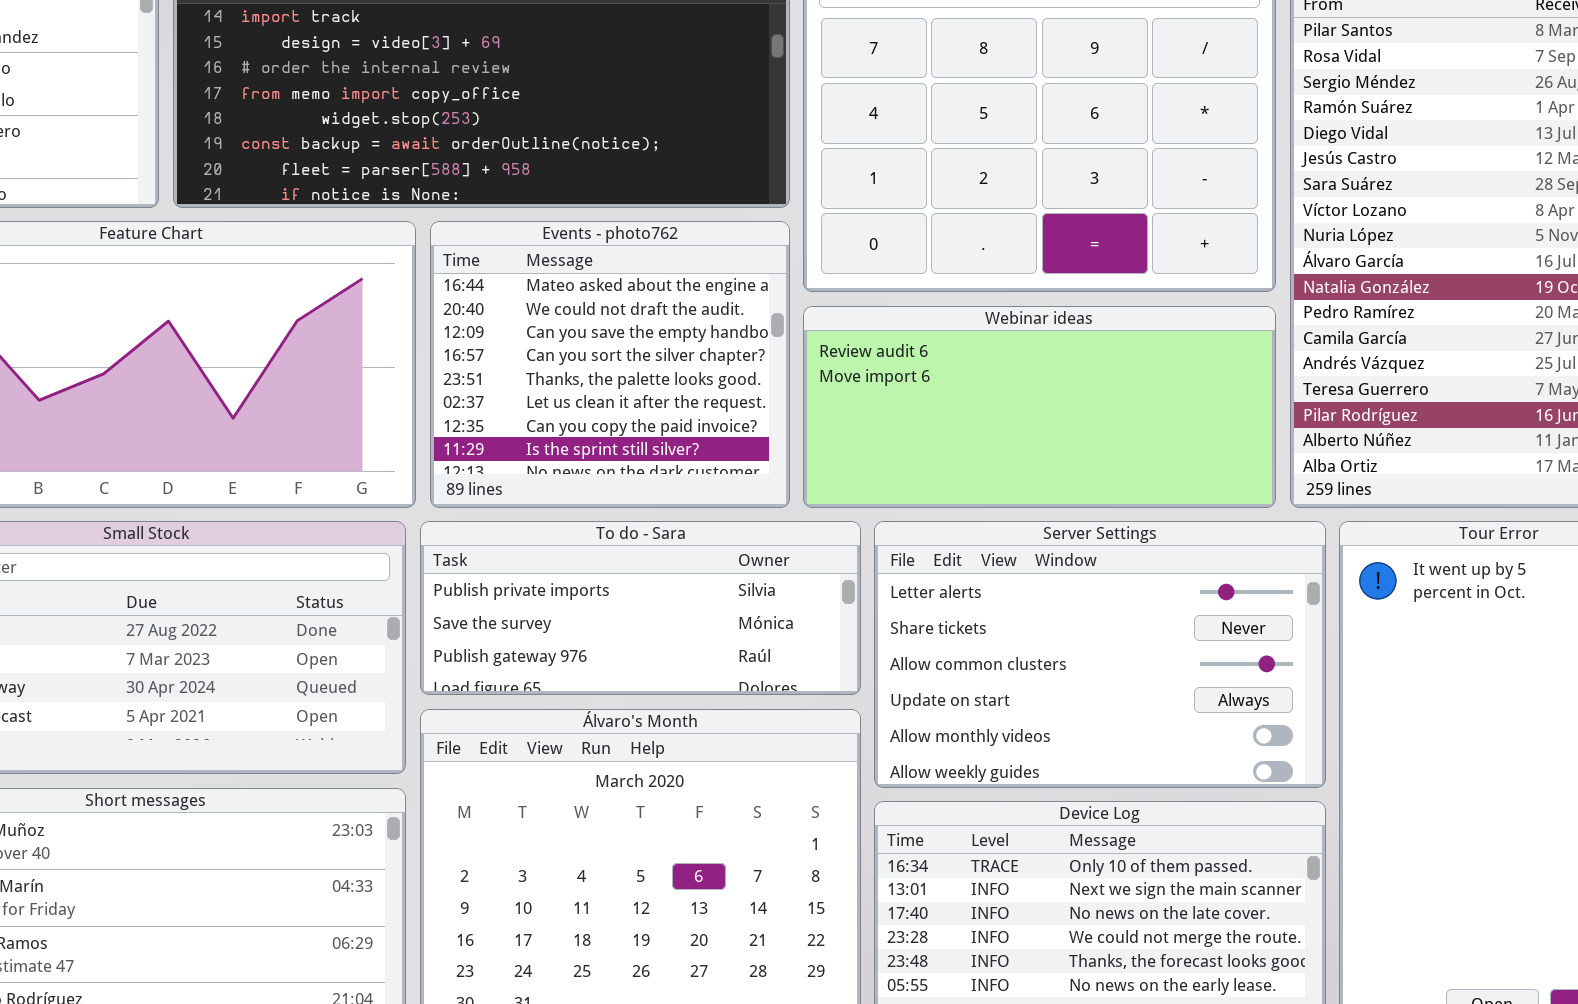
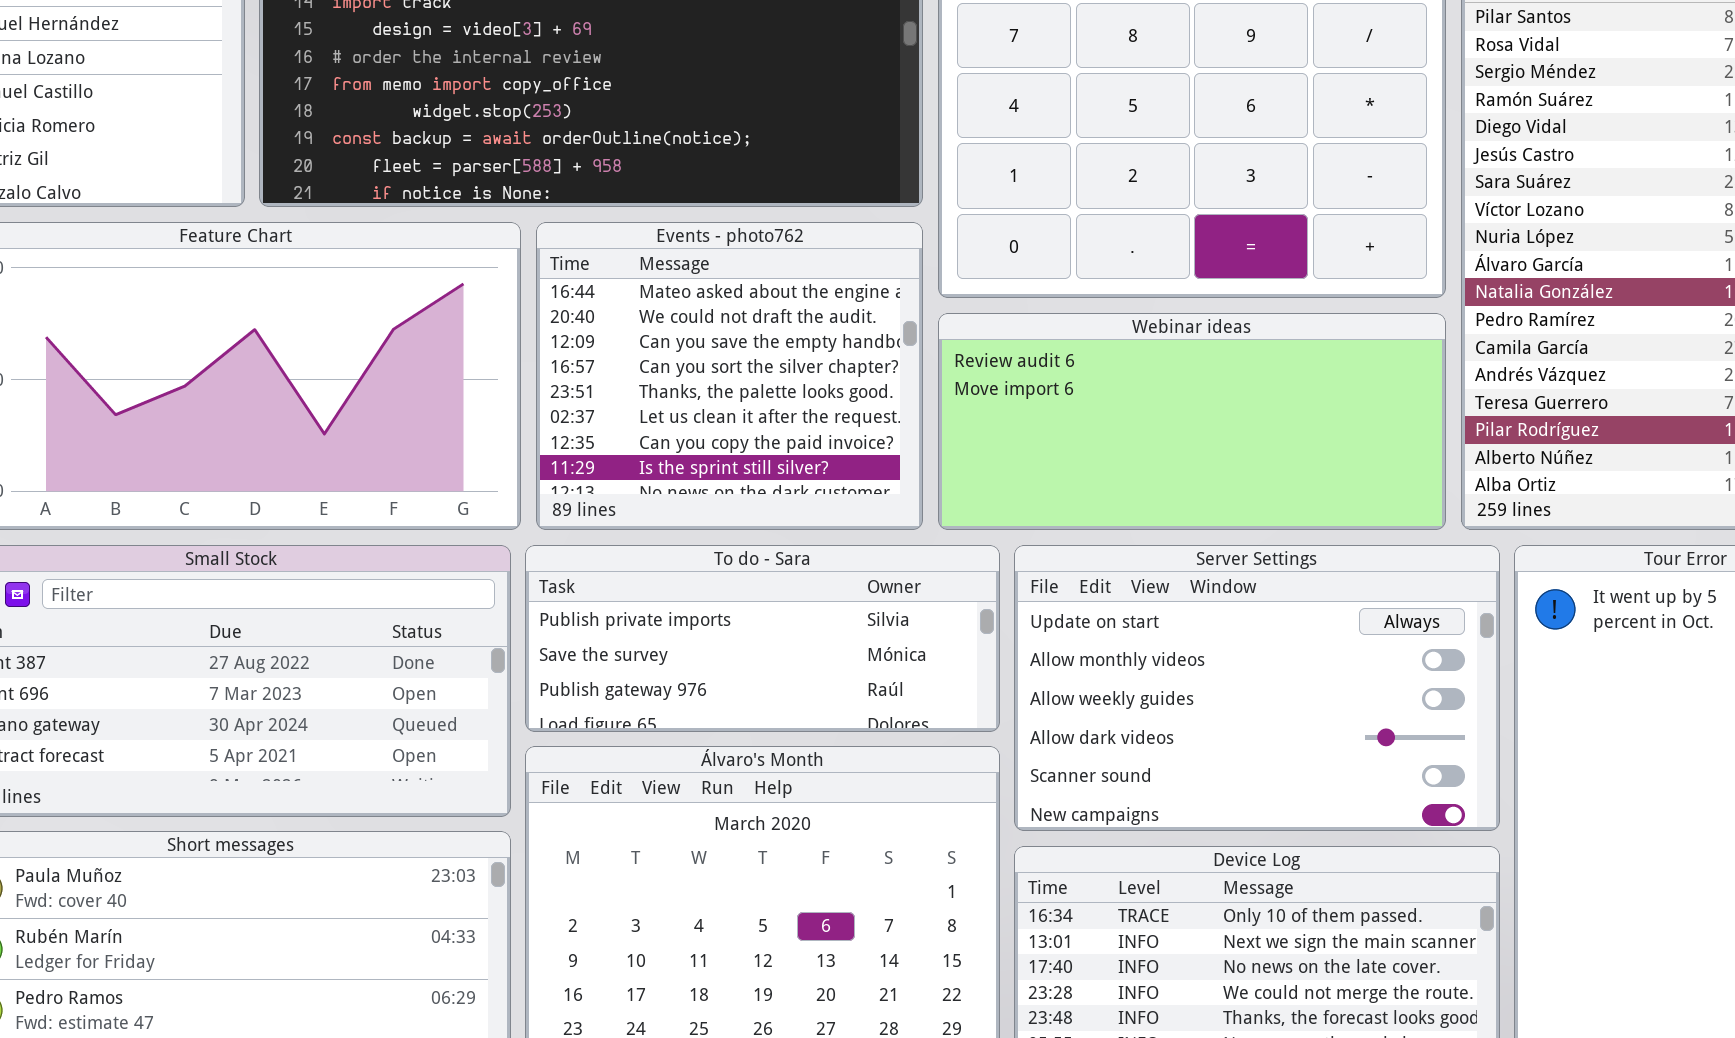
Server Settings: [874,521,1326,788] -> [1014,545,1500,831], scrolled down 3 rows

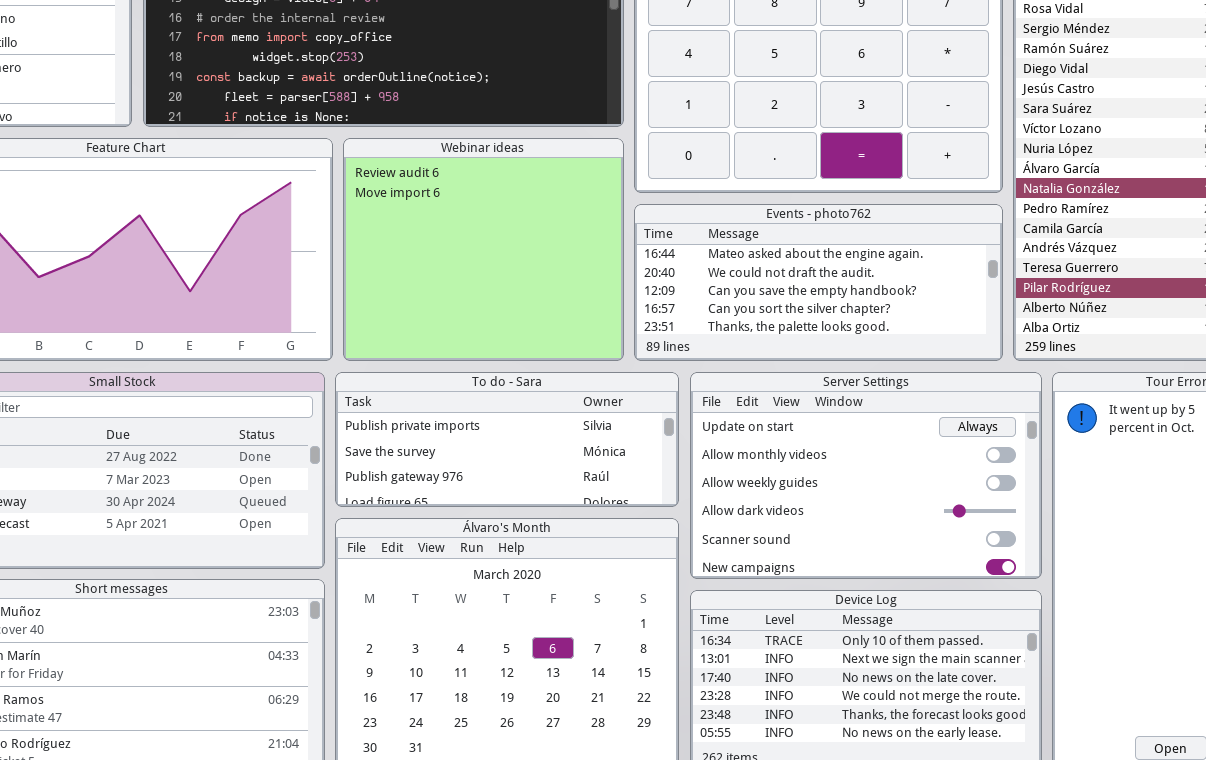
Events - photo762: [536,222,923,530] -> [634,204,1003,361], moved, resized
Webinar ideas: [938,313,1446,530] -> [343,138,624,361], moved, resized

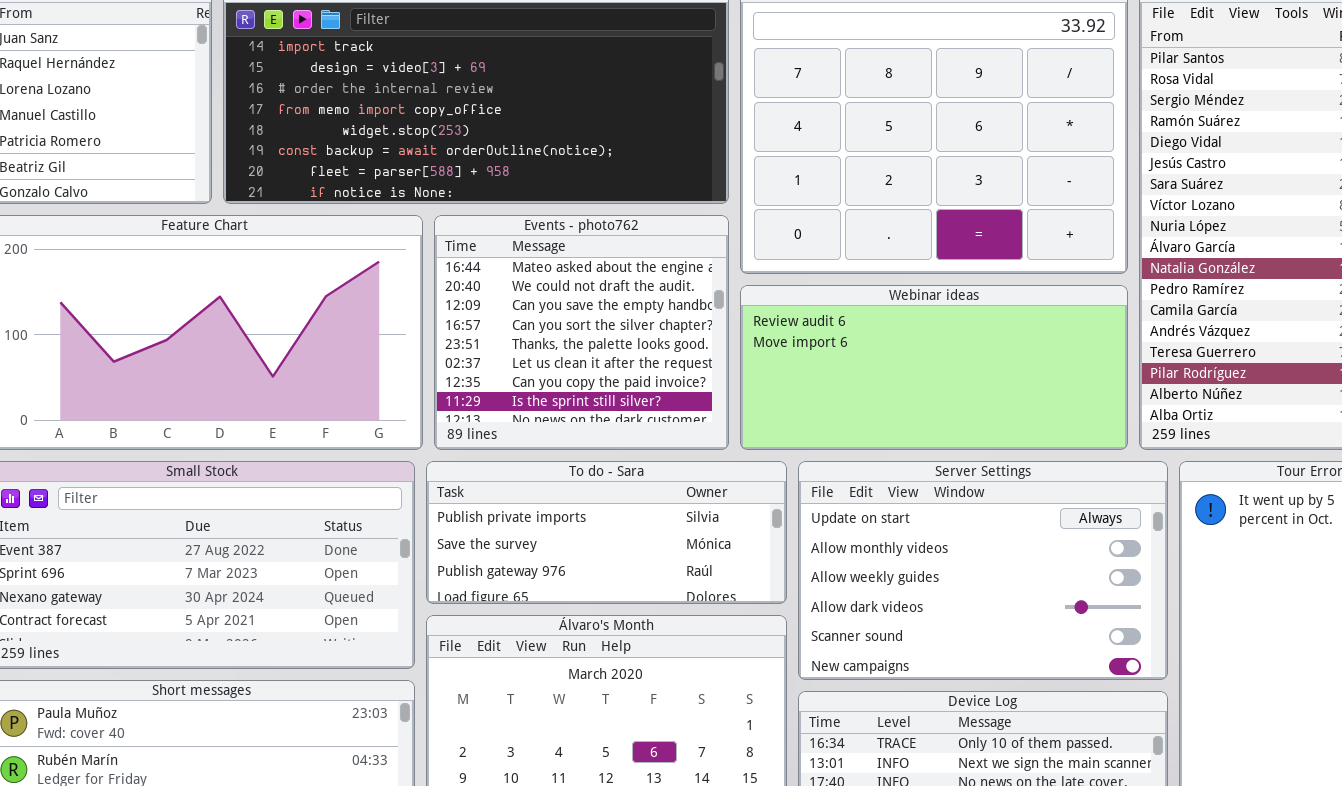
Webinar ideas: [343,138,624,361] -> [740,285,1128,450], moved, resized
Events - photo762: [634,204,1003,361] -> [434,215,729,450], moved, resized

